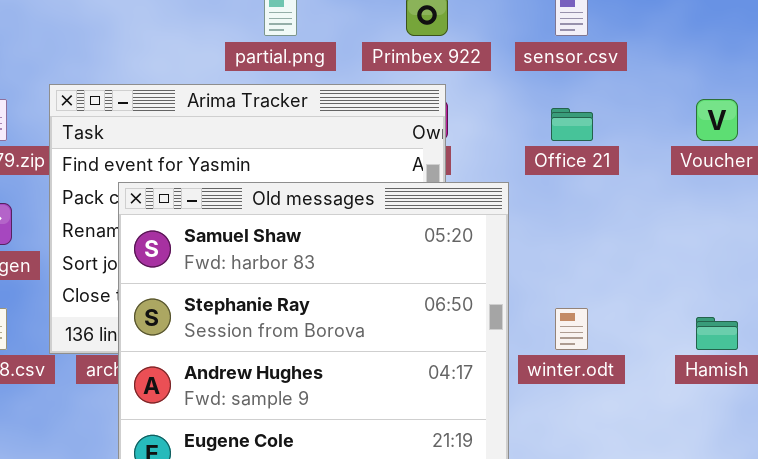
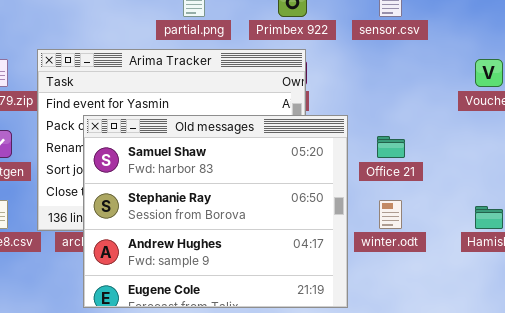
Office 21: [551,108,593,141] -> [377,136,405,158], moved

